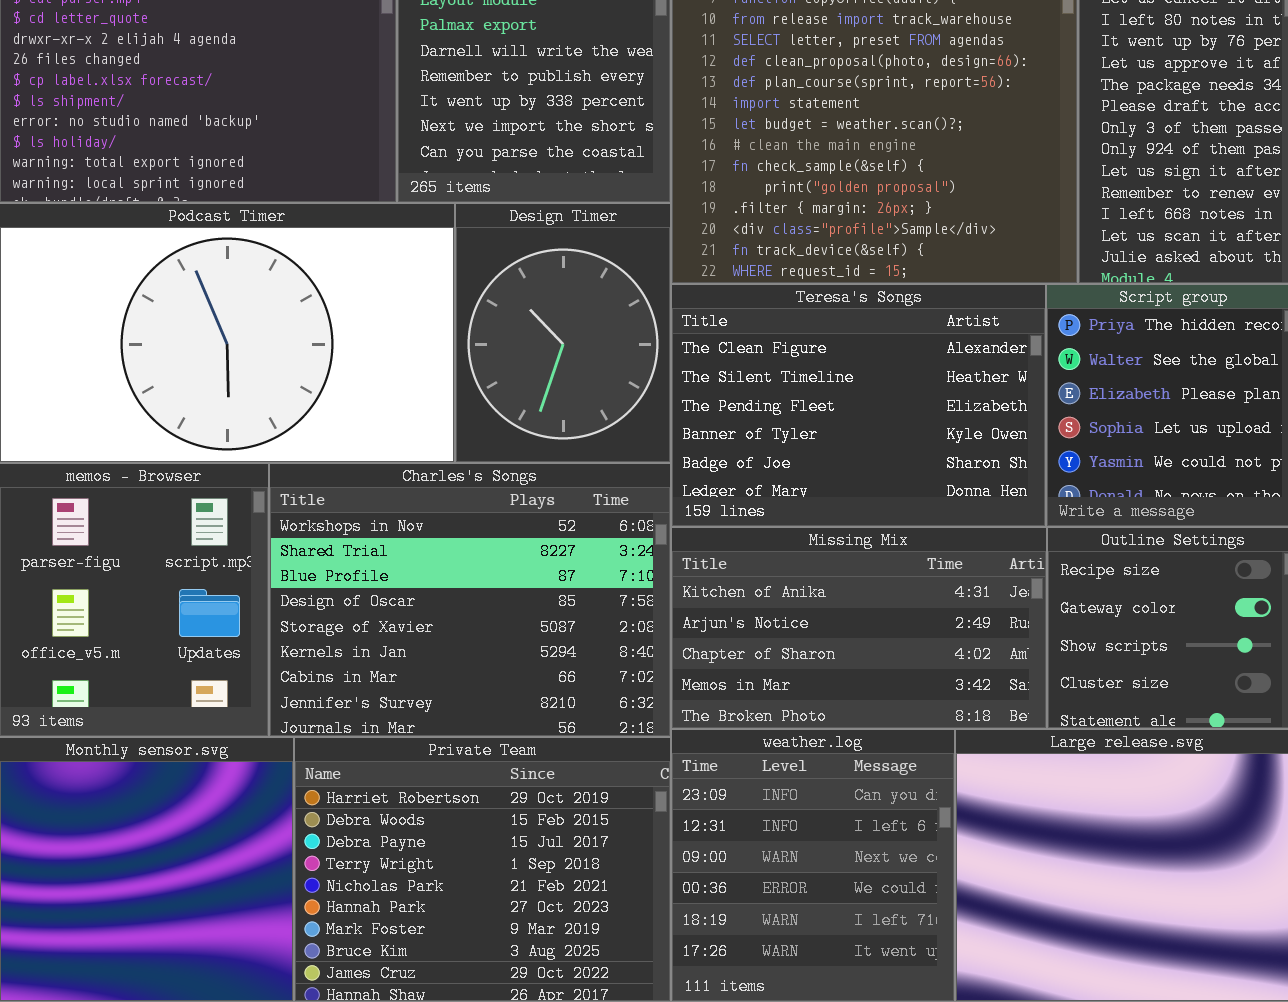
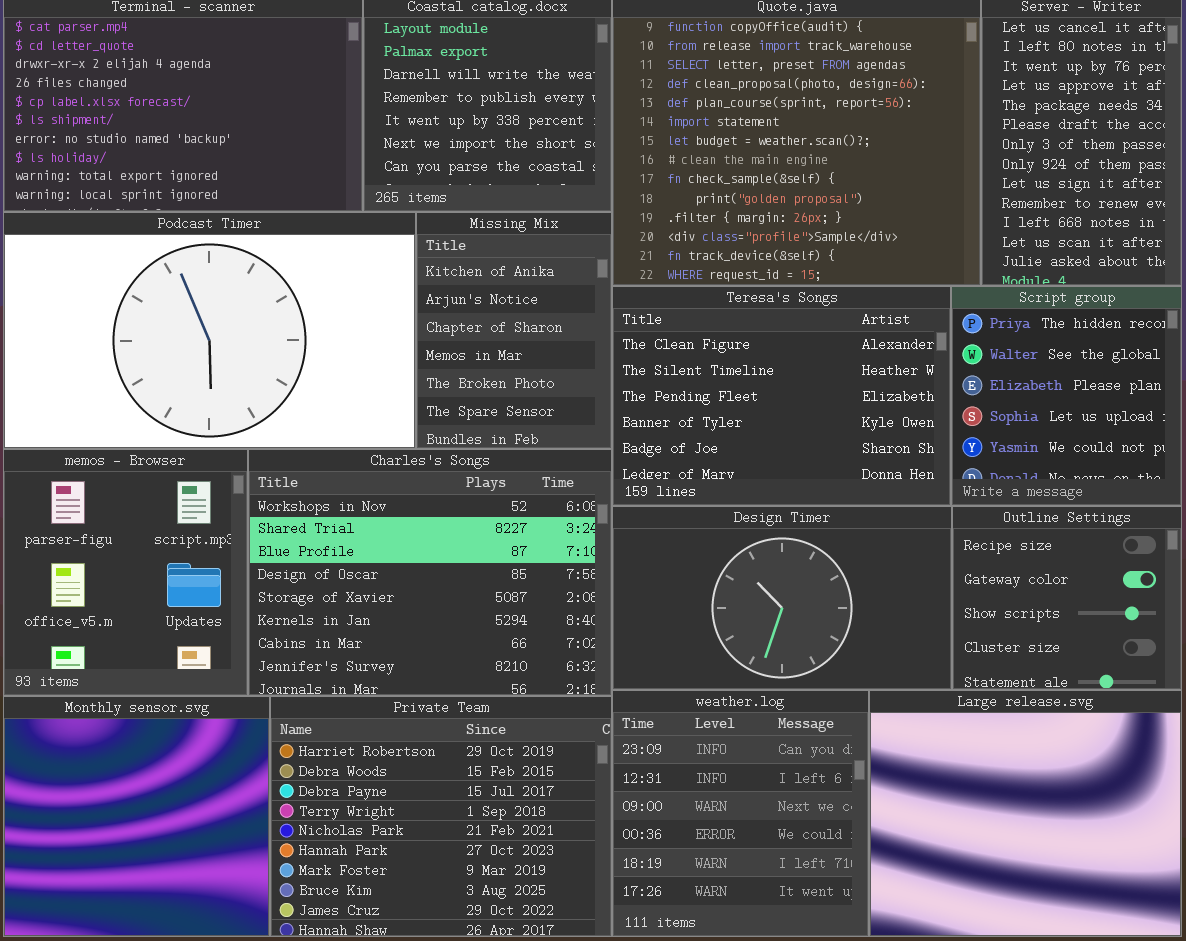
Design Timer: [455,203,671,463] -> [612,506,952,690], moved, resized
Missing Mix: [671,527,1047,729] -> [416,212,612,449], moved, resized

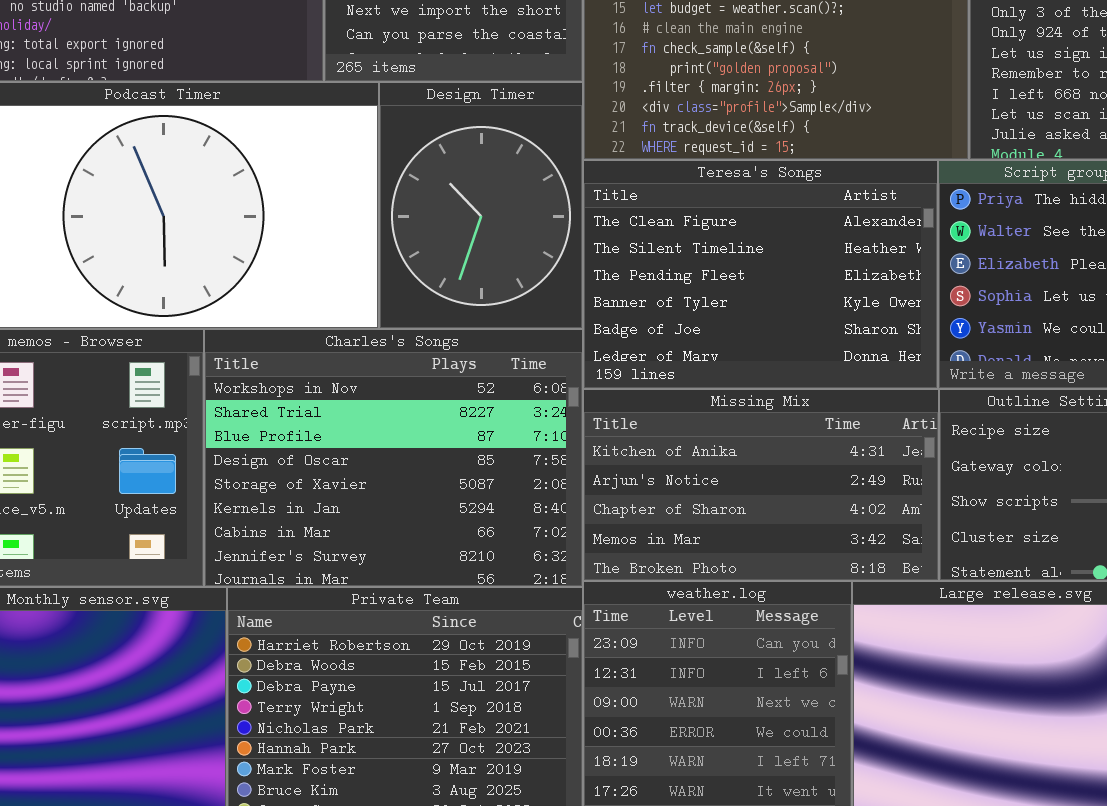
Missing Mix: [416,212,612,449] -> [583,389,939,581], moved, resized
Design Timer: [612,506,952,690] -> [379,82,583,329], moved, resized

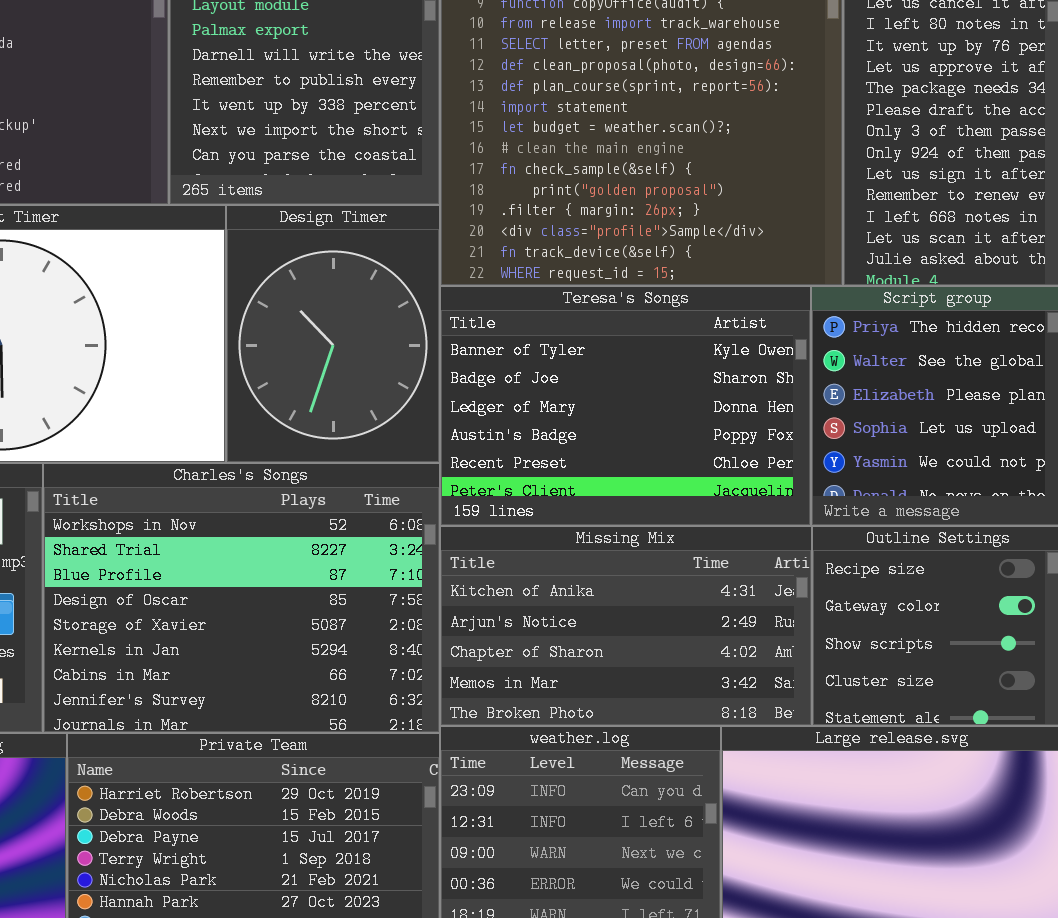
Teresa's Songs: [583,160,938,389] -> [440,286,811,526], scrolled down 3 rows

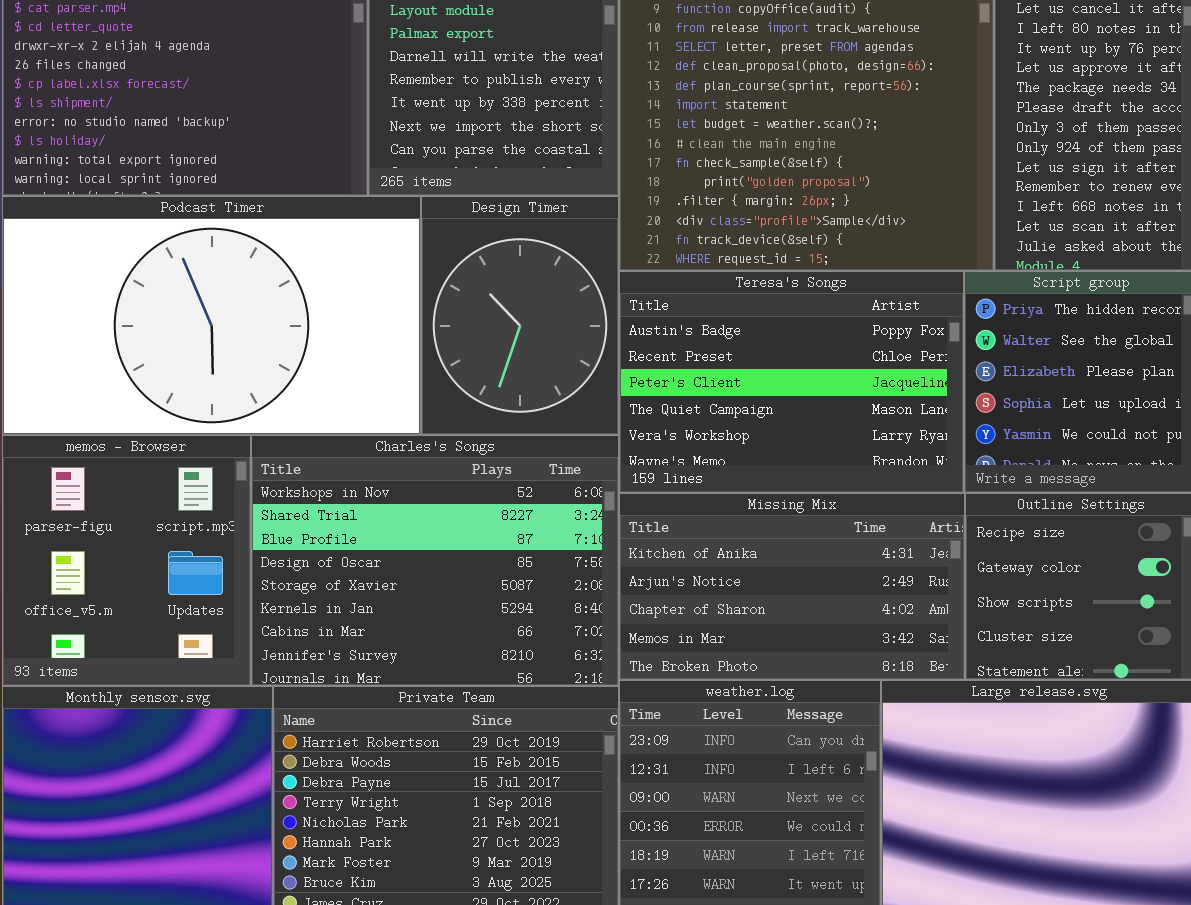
Teresa's Songs: [440,286,811,526] -> [619,271,964,493], scrolled down 3 rows

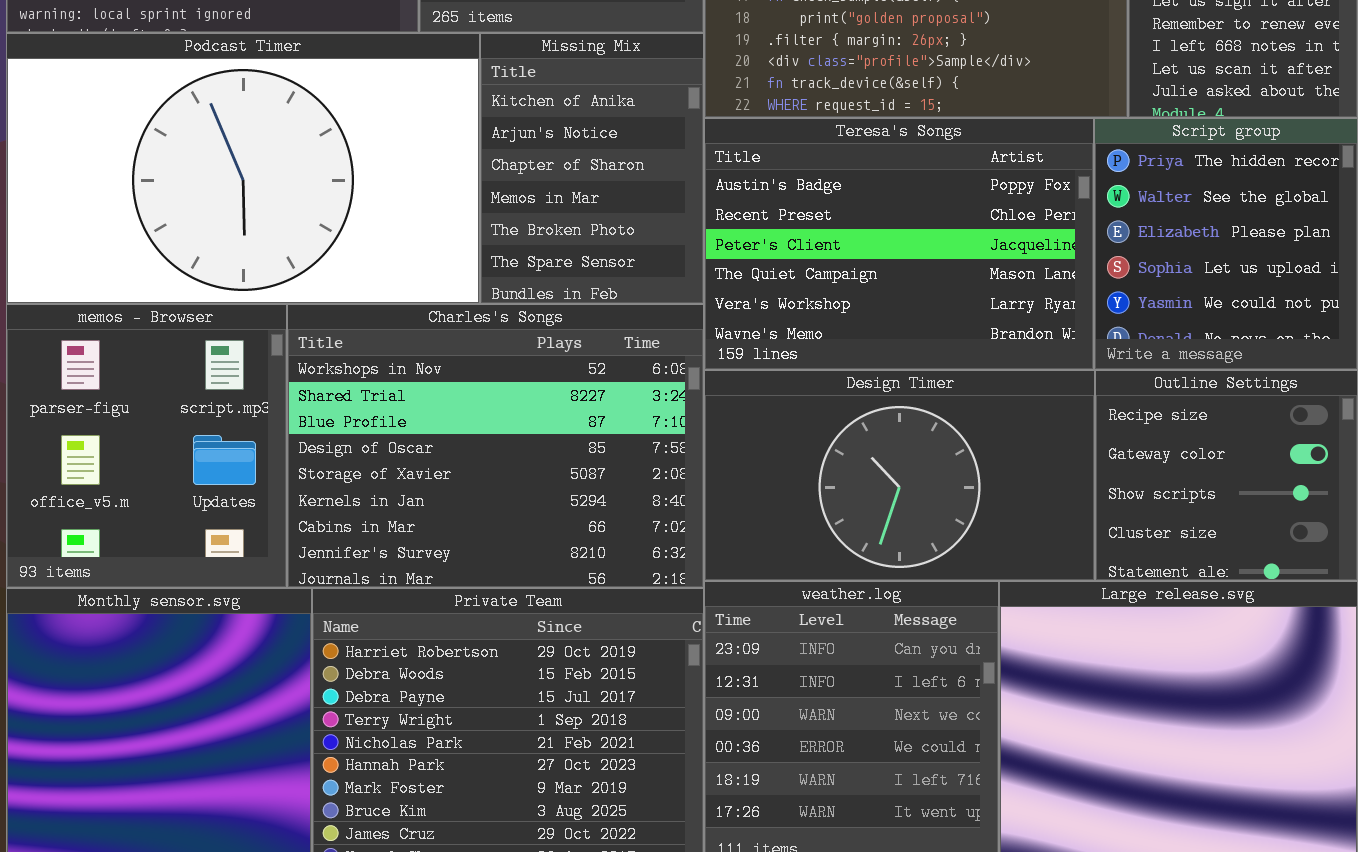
Design Timer: [421,196,619,435] -> [704,370,1095,581], moved, resized
Missing Mix: [619,493,965,680] -> [480,33,704,304], moved, resized

